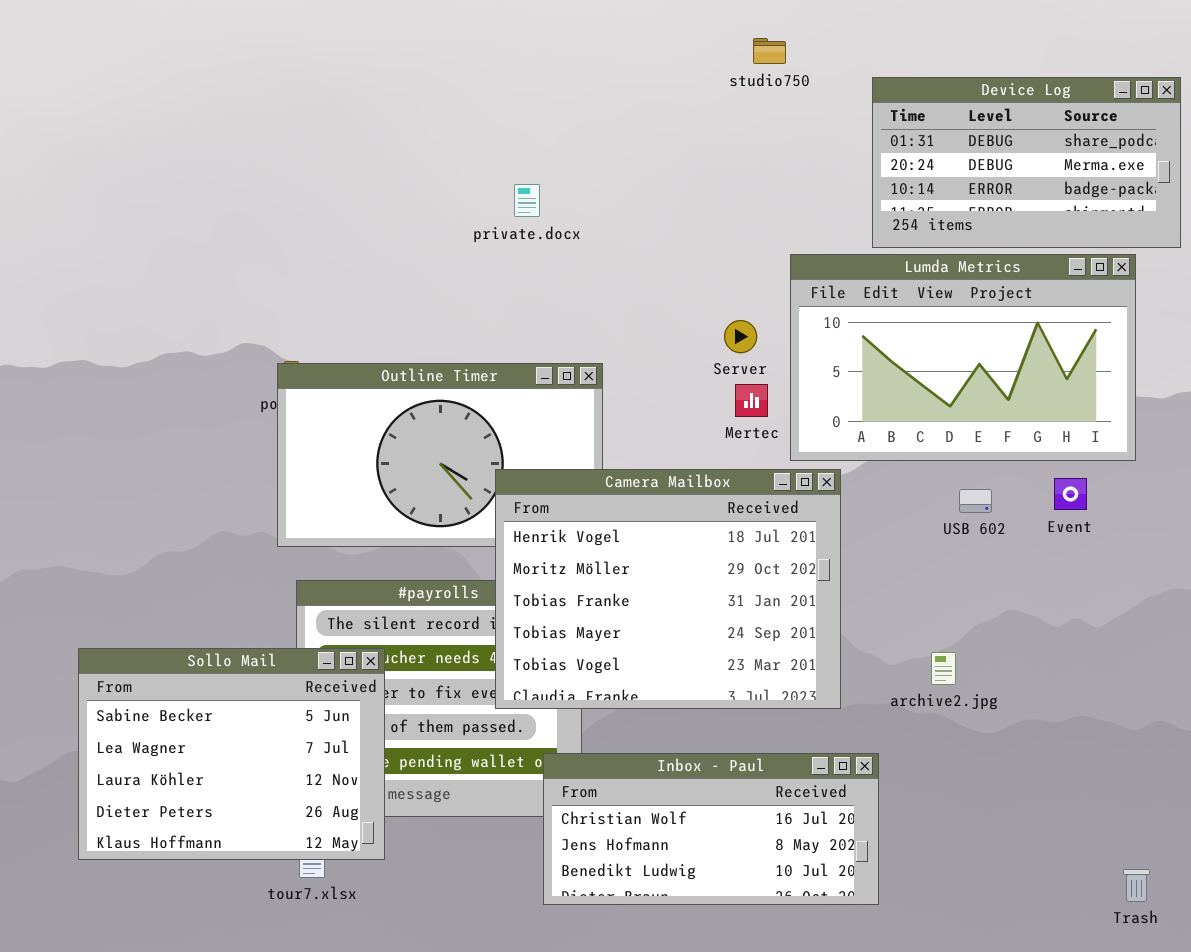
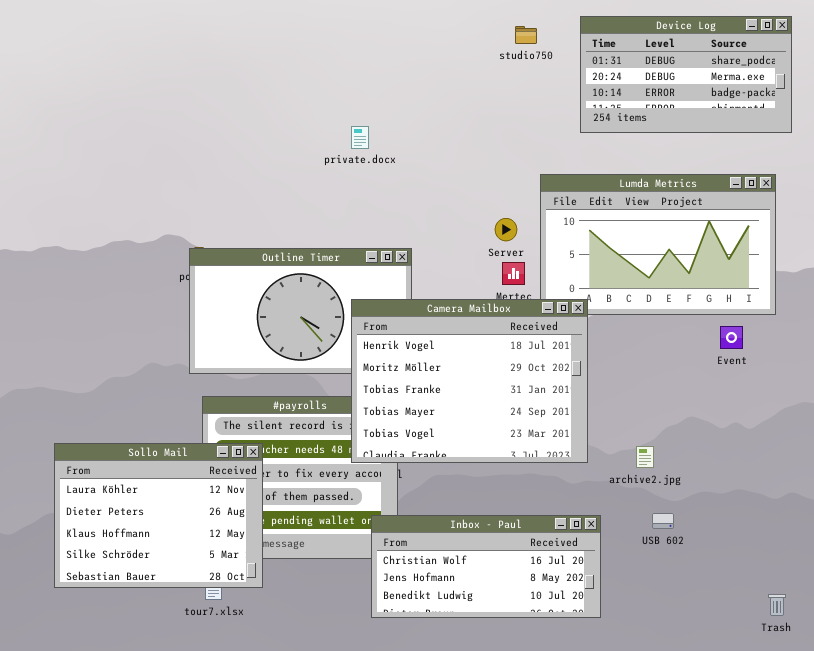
Device Log: [872,77,1181,248] -> [580,16,792,133], moved
Camera Mailbox: [495,469,841,709] -> [351,299,588,463], moved
USB 602: [959,489,992,513] -> [652,513,674,529], moved
Sollo Mail: [78,648,385,860] -> [54,443,263,588], scrolled down 2 rows

